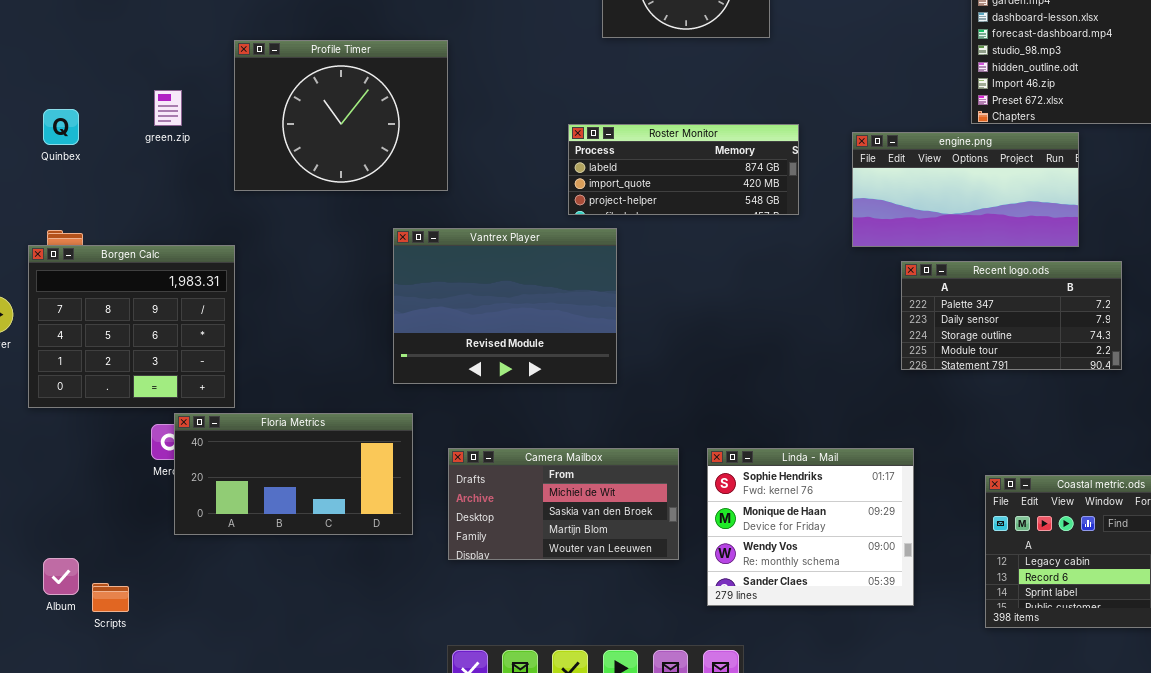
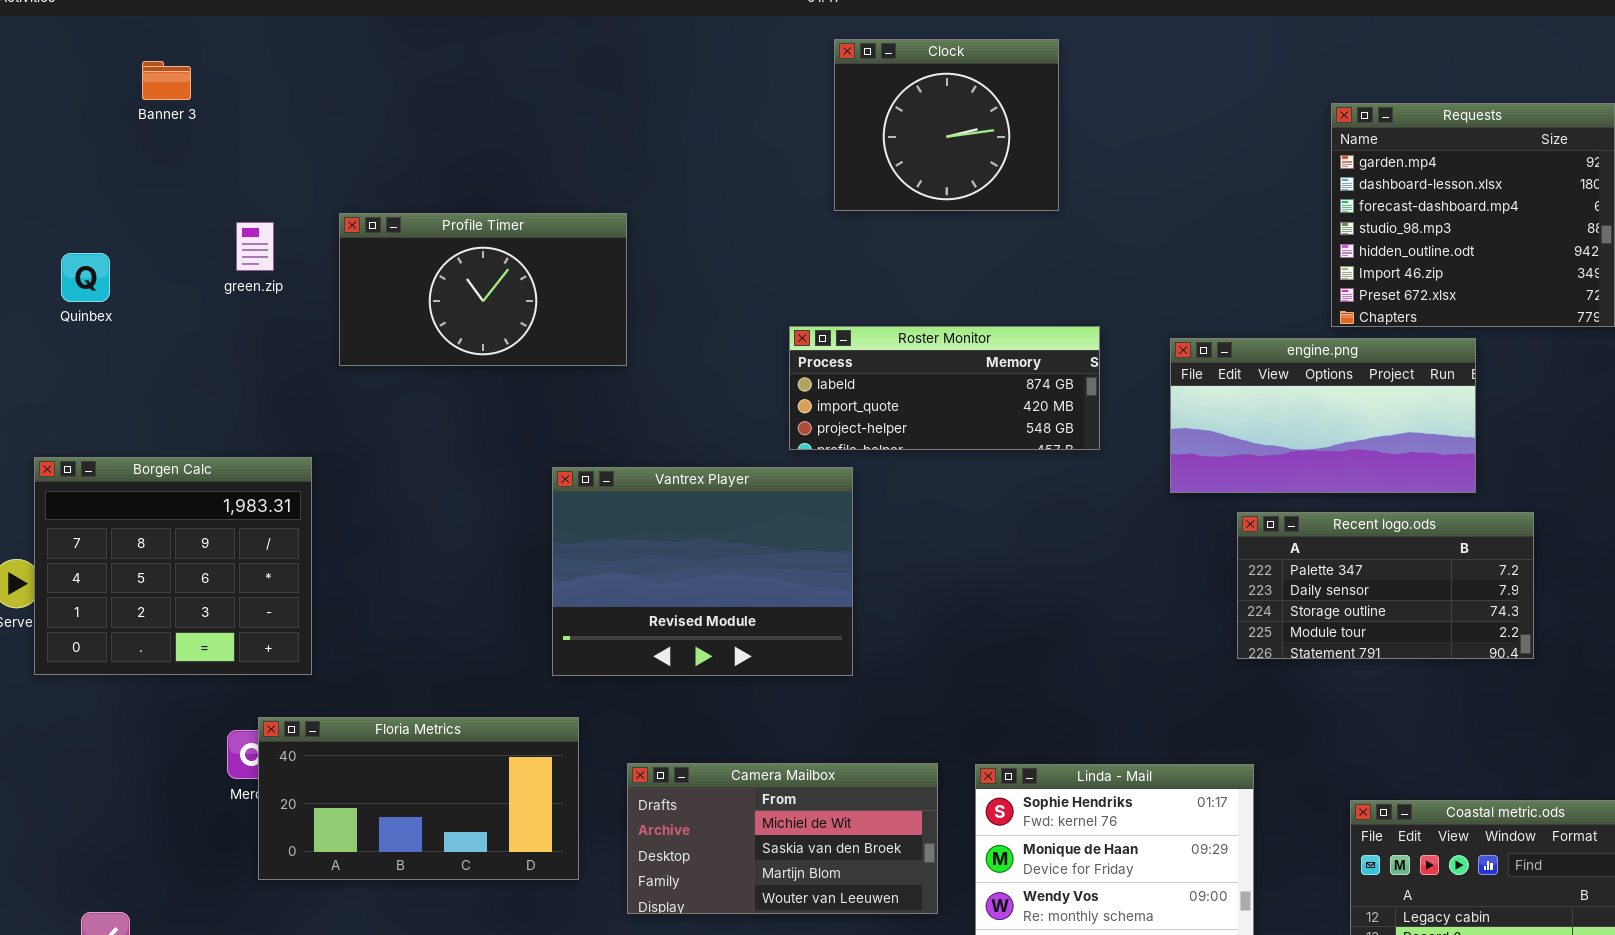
Profile Timer: [234,40,448,191] -> [339,213,627,366], resized
green.zip: [154,90,182,126] -> [236,222,274,271], moved
Quinbex: [43,109,79,145] -> [61,253,110,302], moved
Borgen Calc: [28,245,235,408] -> [34,457,312,675], moved

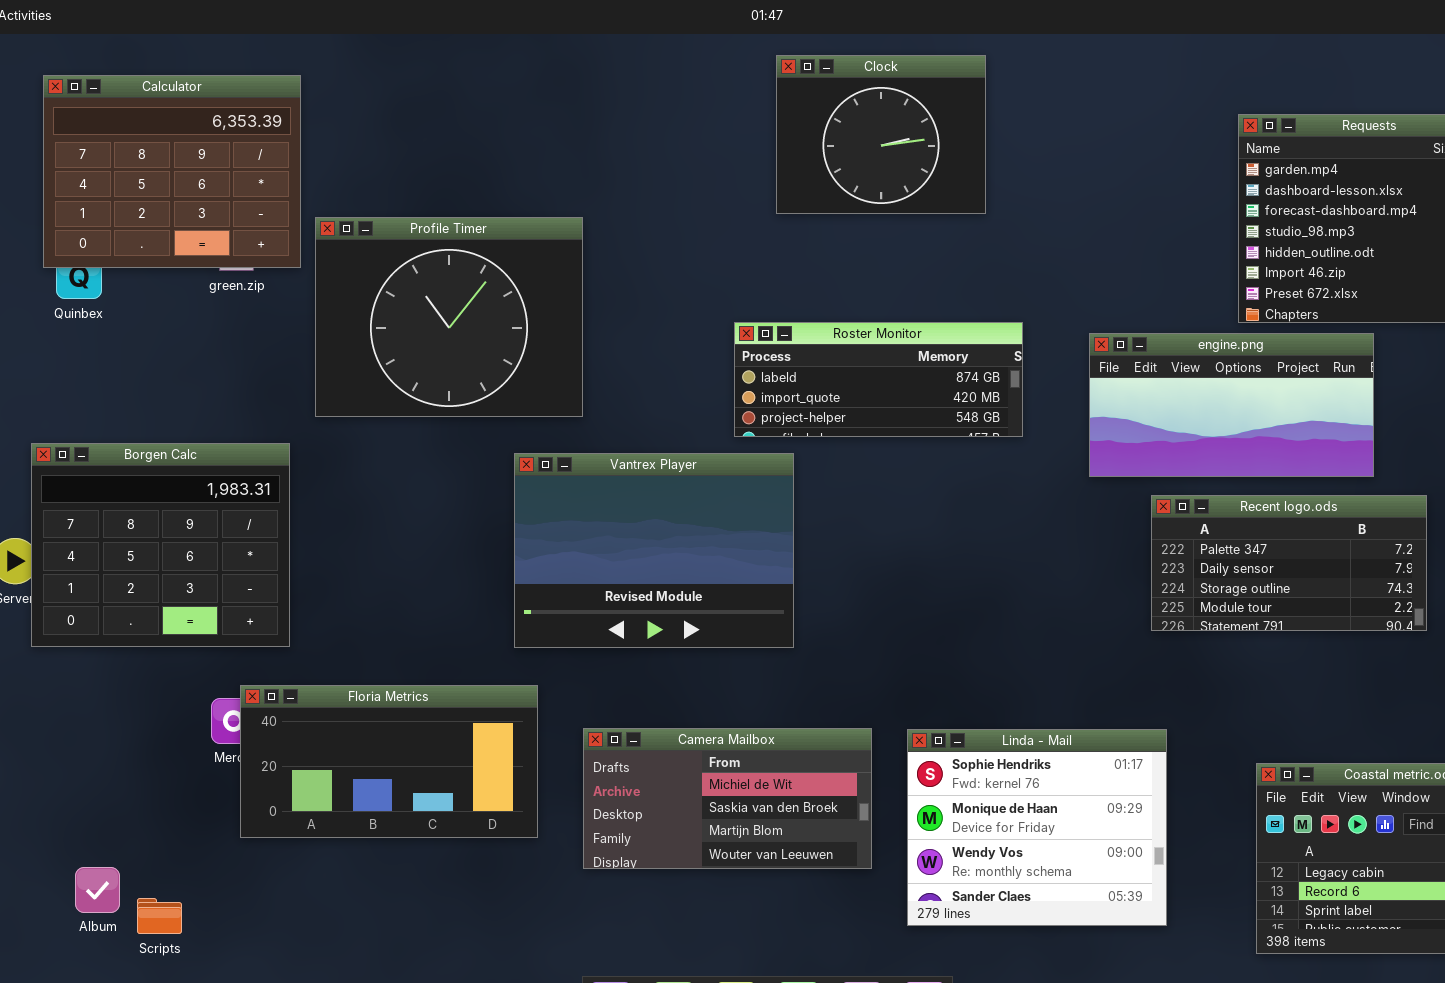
Calculator: none -> [43,75,301,268], opened
Profile Timer: [339,213,627,366] -> [315,217,583,417], resized

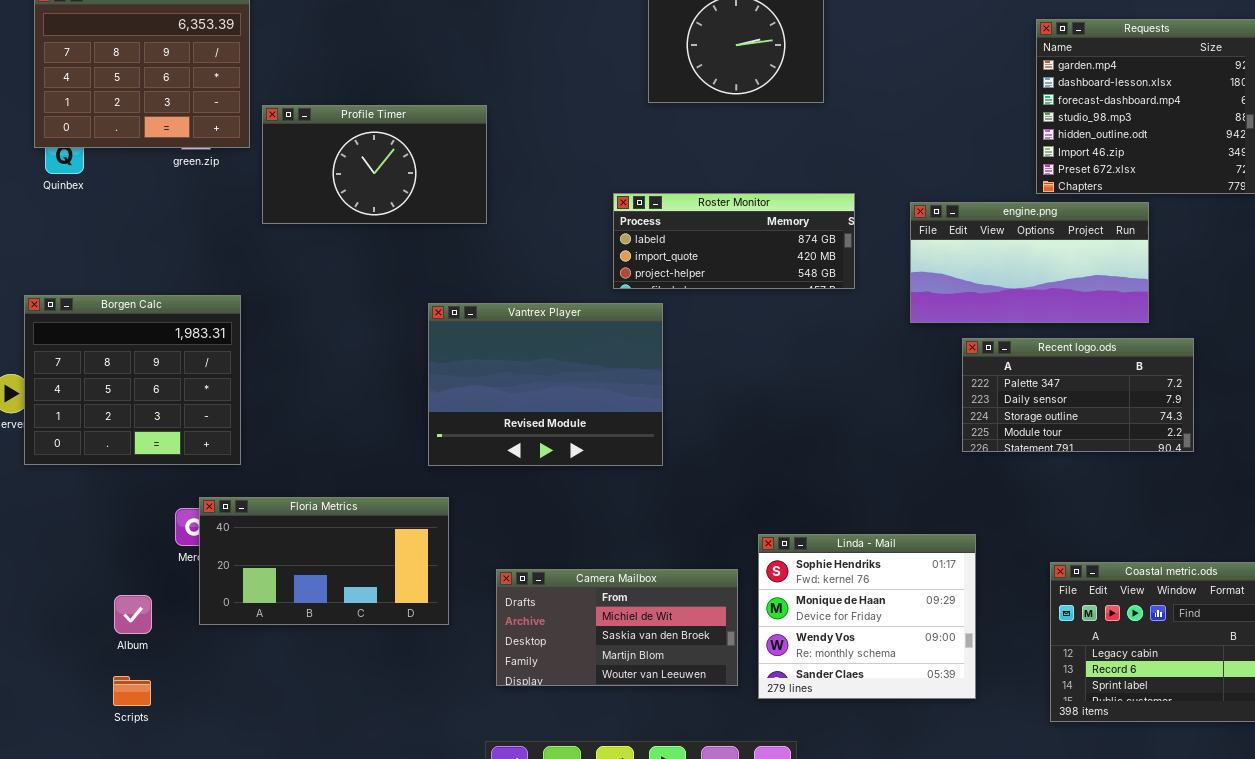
Profile Timer: [315,217,583,417] -> [262,105,487,224], resized
Camera Mailbox: [583,728,872,869] -> [496,569,738,686], moved
Album: [75,867,120,913] -> [114,595,152,634], moved

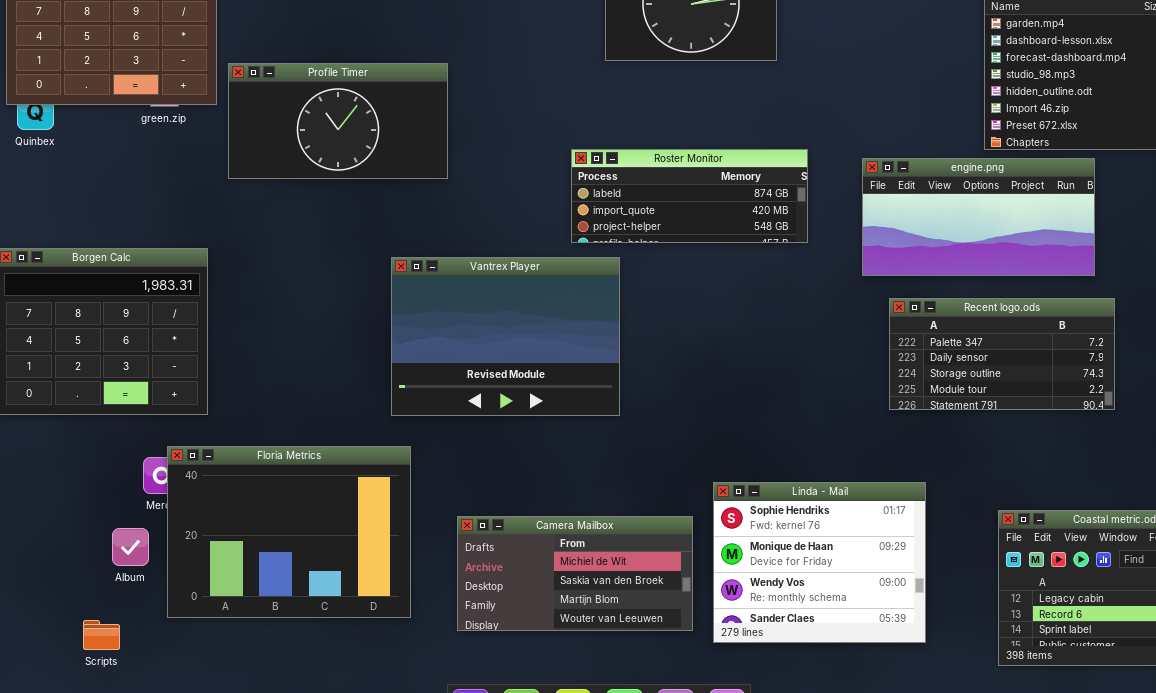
Recent logo.ods: [962,338,1194,452] -> [889,298,1115,410], moved
Floria Metrics: [199,497,449,625] -> [167,446,411,618], resized
Album: [114,595,152,634] -> [112,528,149,566], moved

